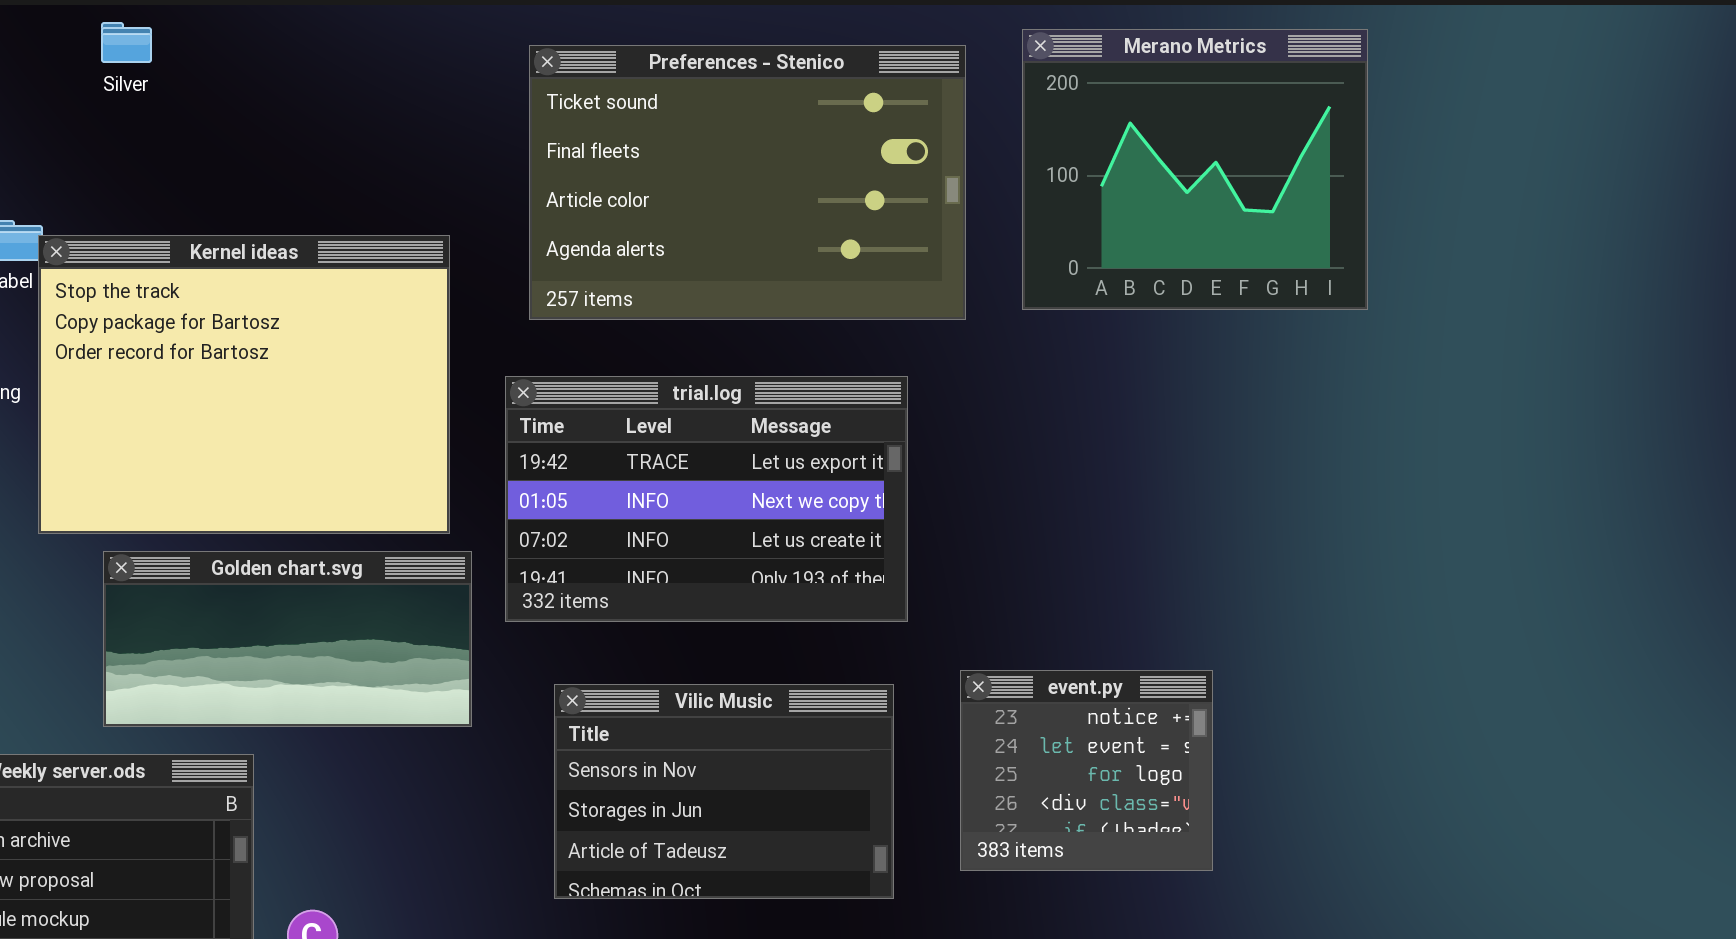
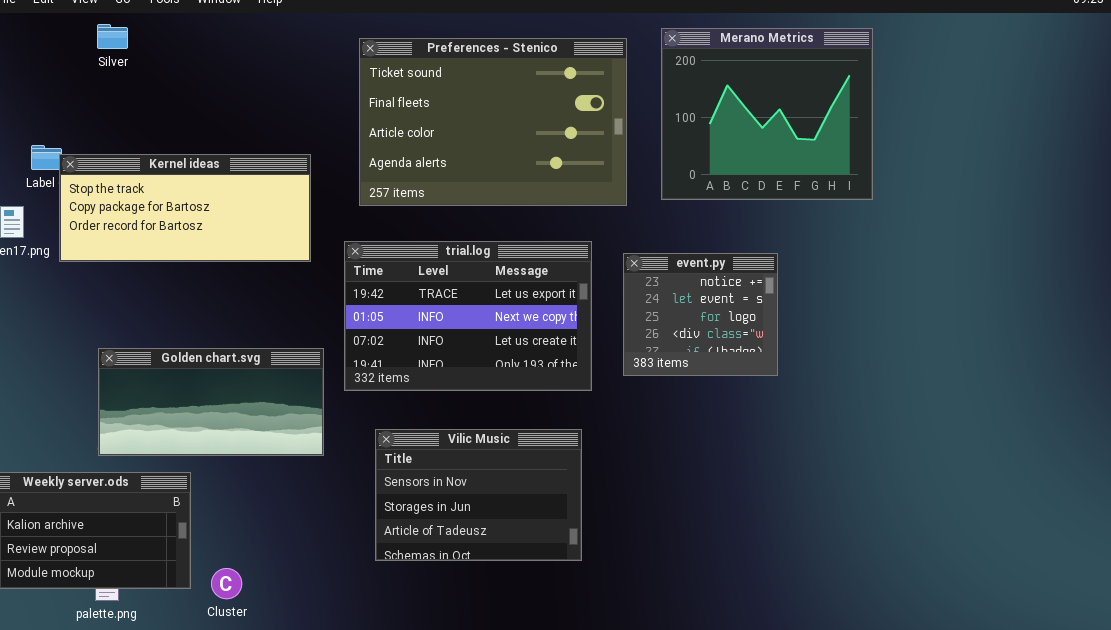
Kernel ideas: [38,235,450,534] -> [59,154,311,262], resized
event.py: [960,670,1213,871] -> [623,253,778,376], moved

